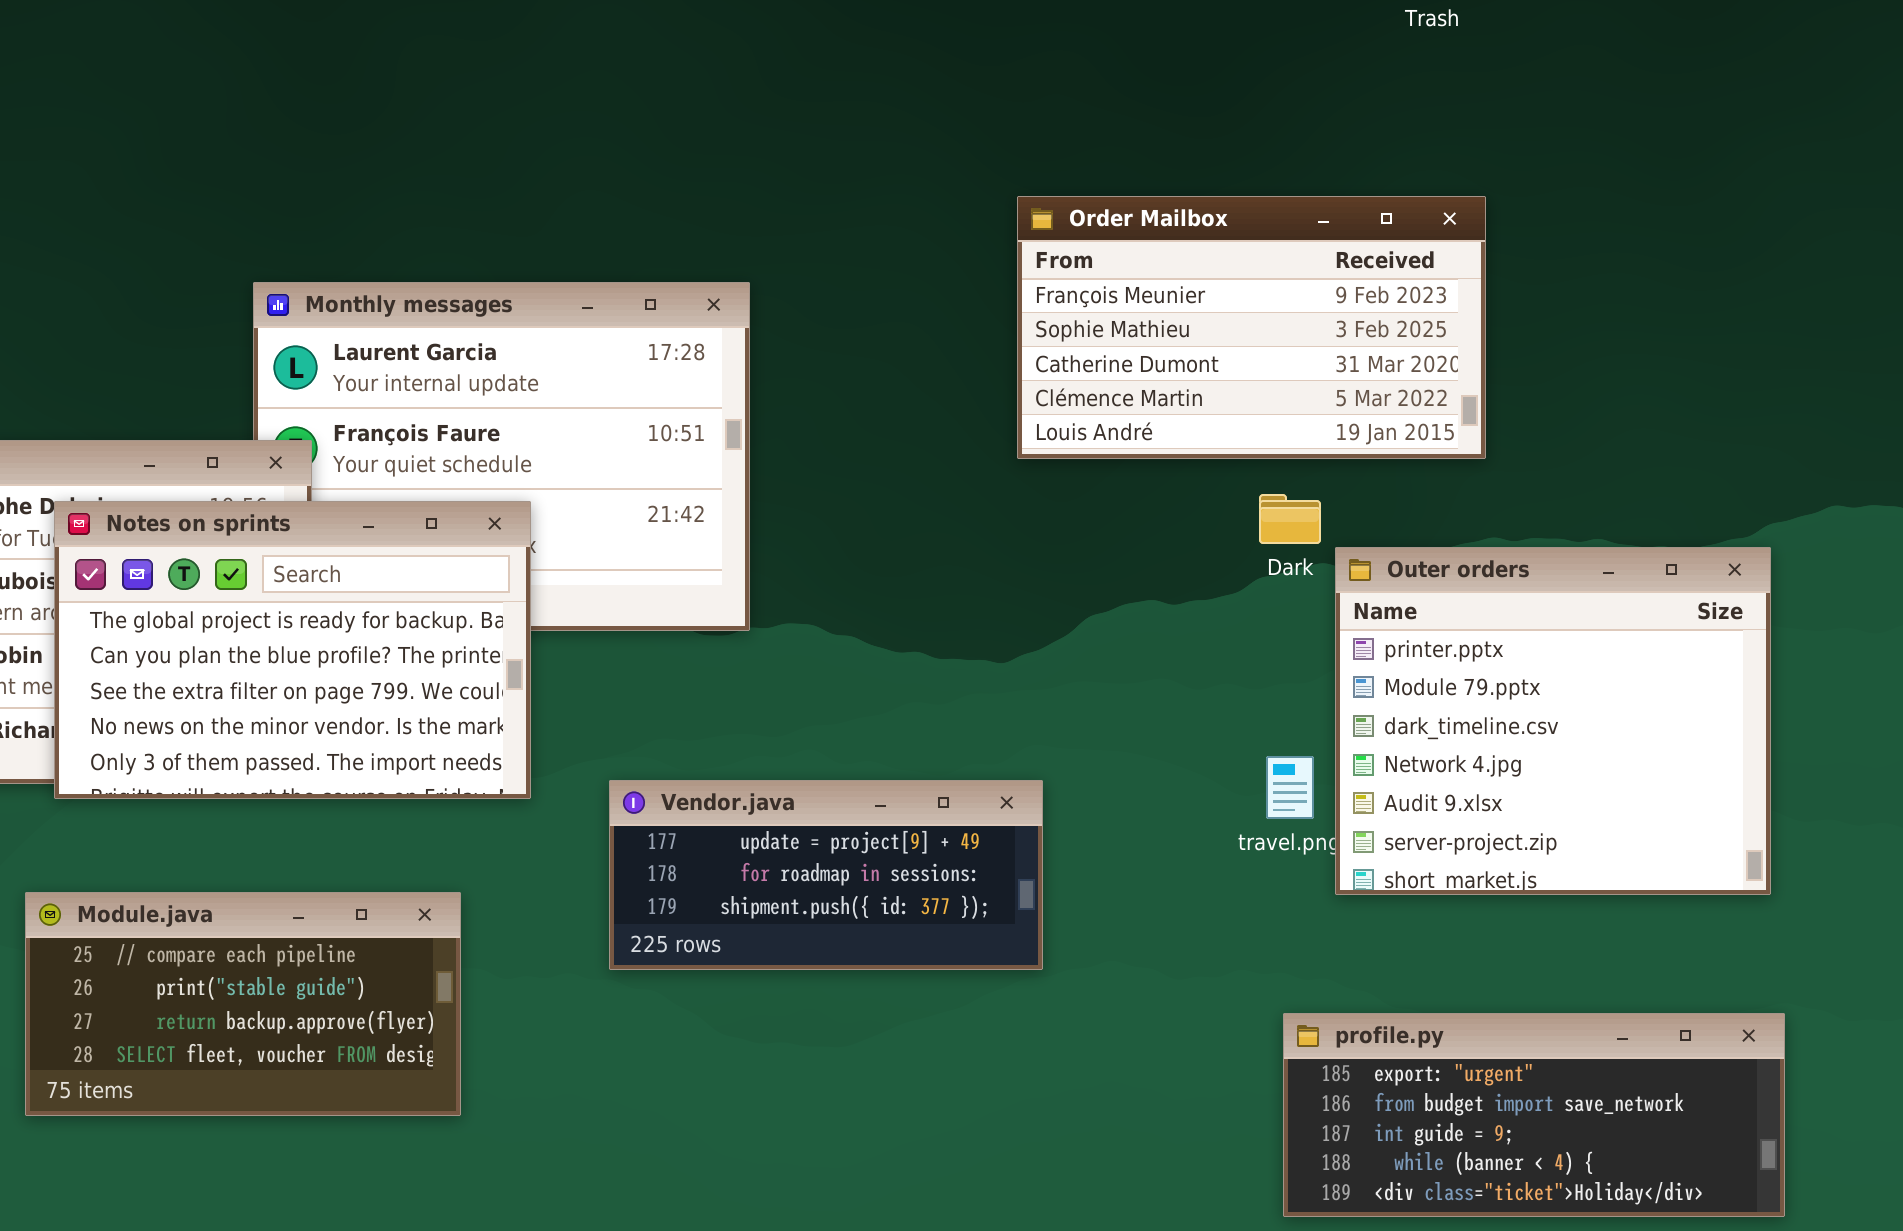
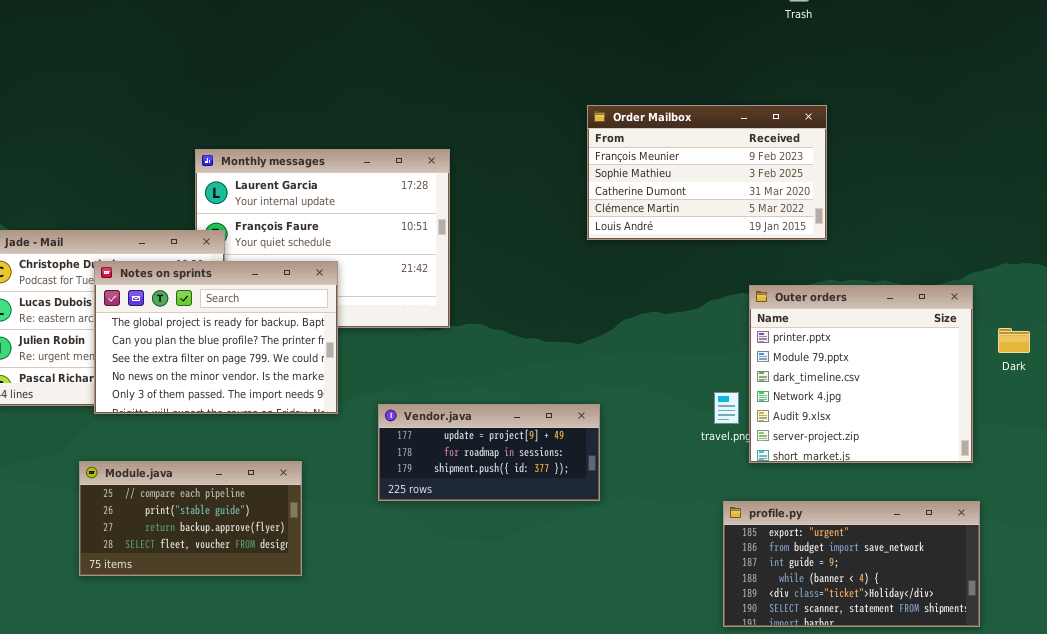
Dark: [1259,494,1321,544] -> [998,328,1030,353], moved
profile.py: [1283,1013,1785,1217] -> [723,501,980,627], resized

